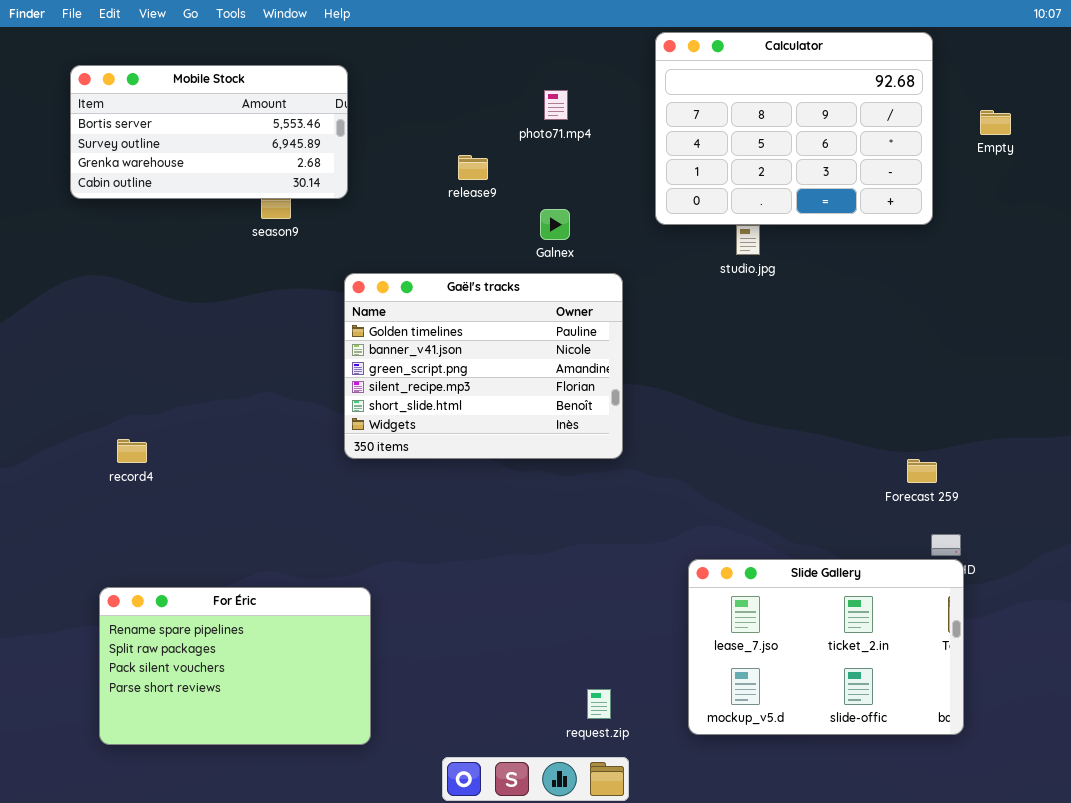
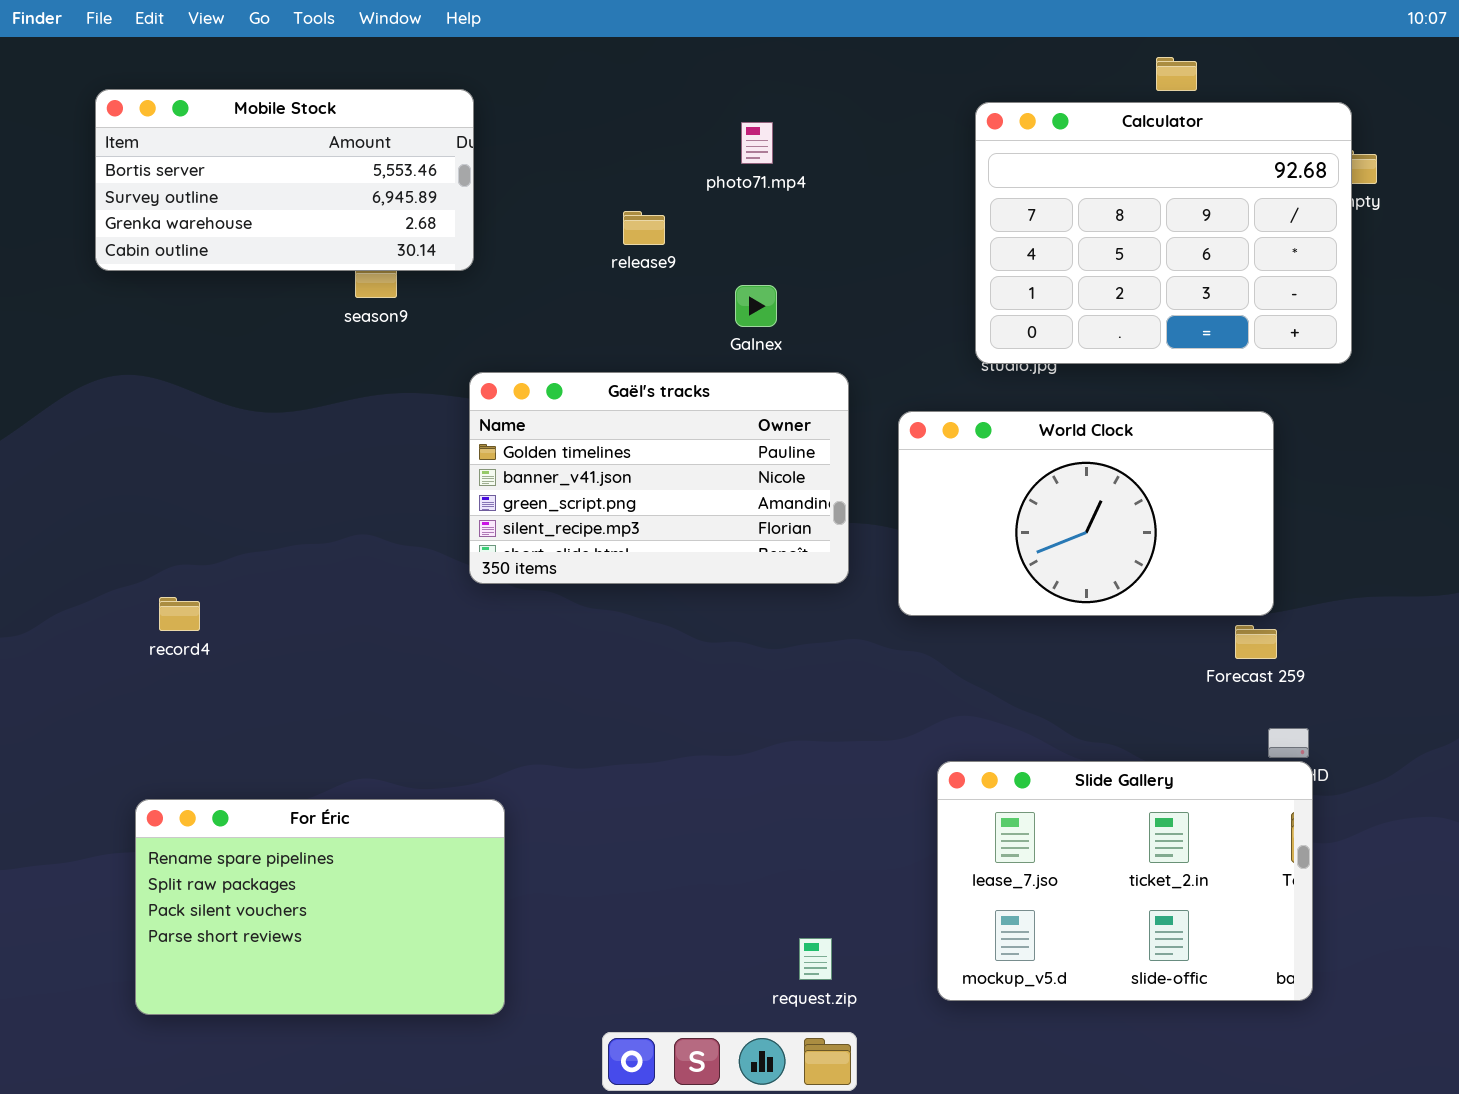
Calculator: [655,32,933,225] -> [975,102,1352,364], moved
Gaël's tracks: [344,273,623,459] -> [469,372,849,584], resized
World Clock: none -> [898,411,1274,616], opened

